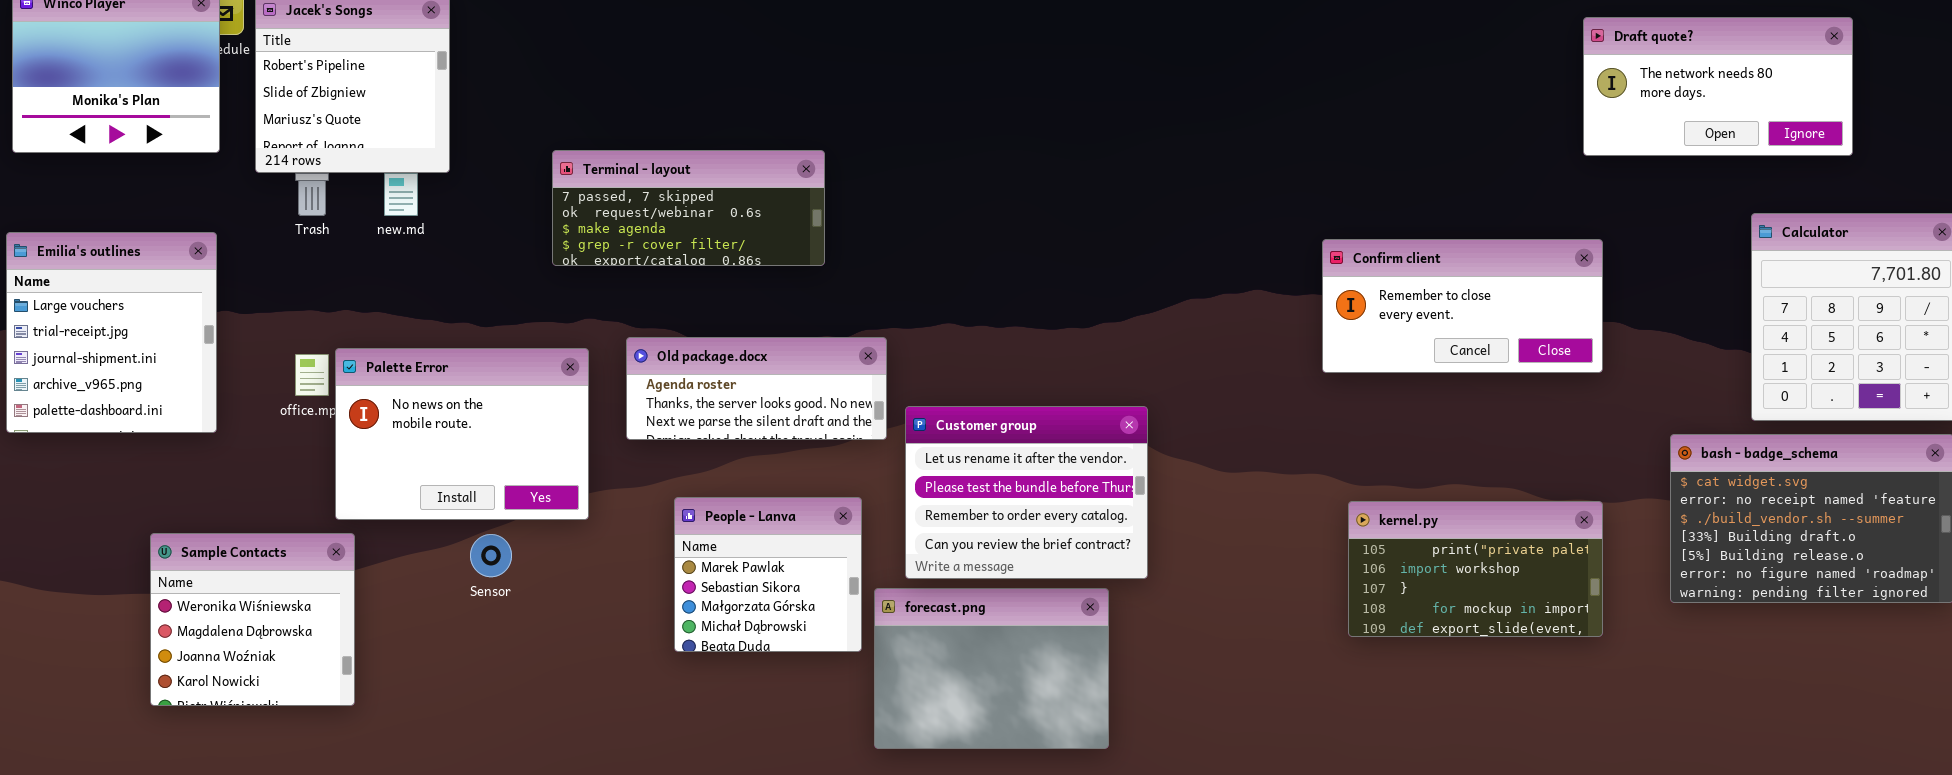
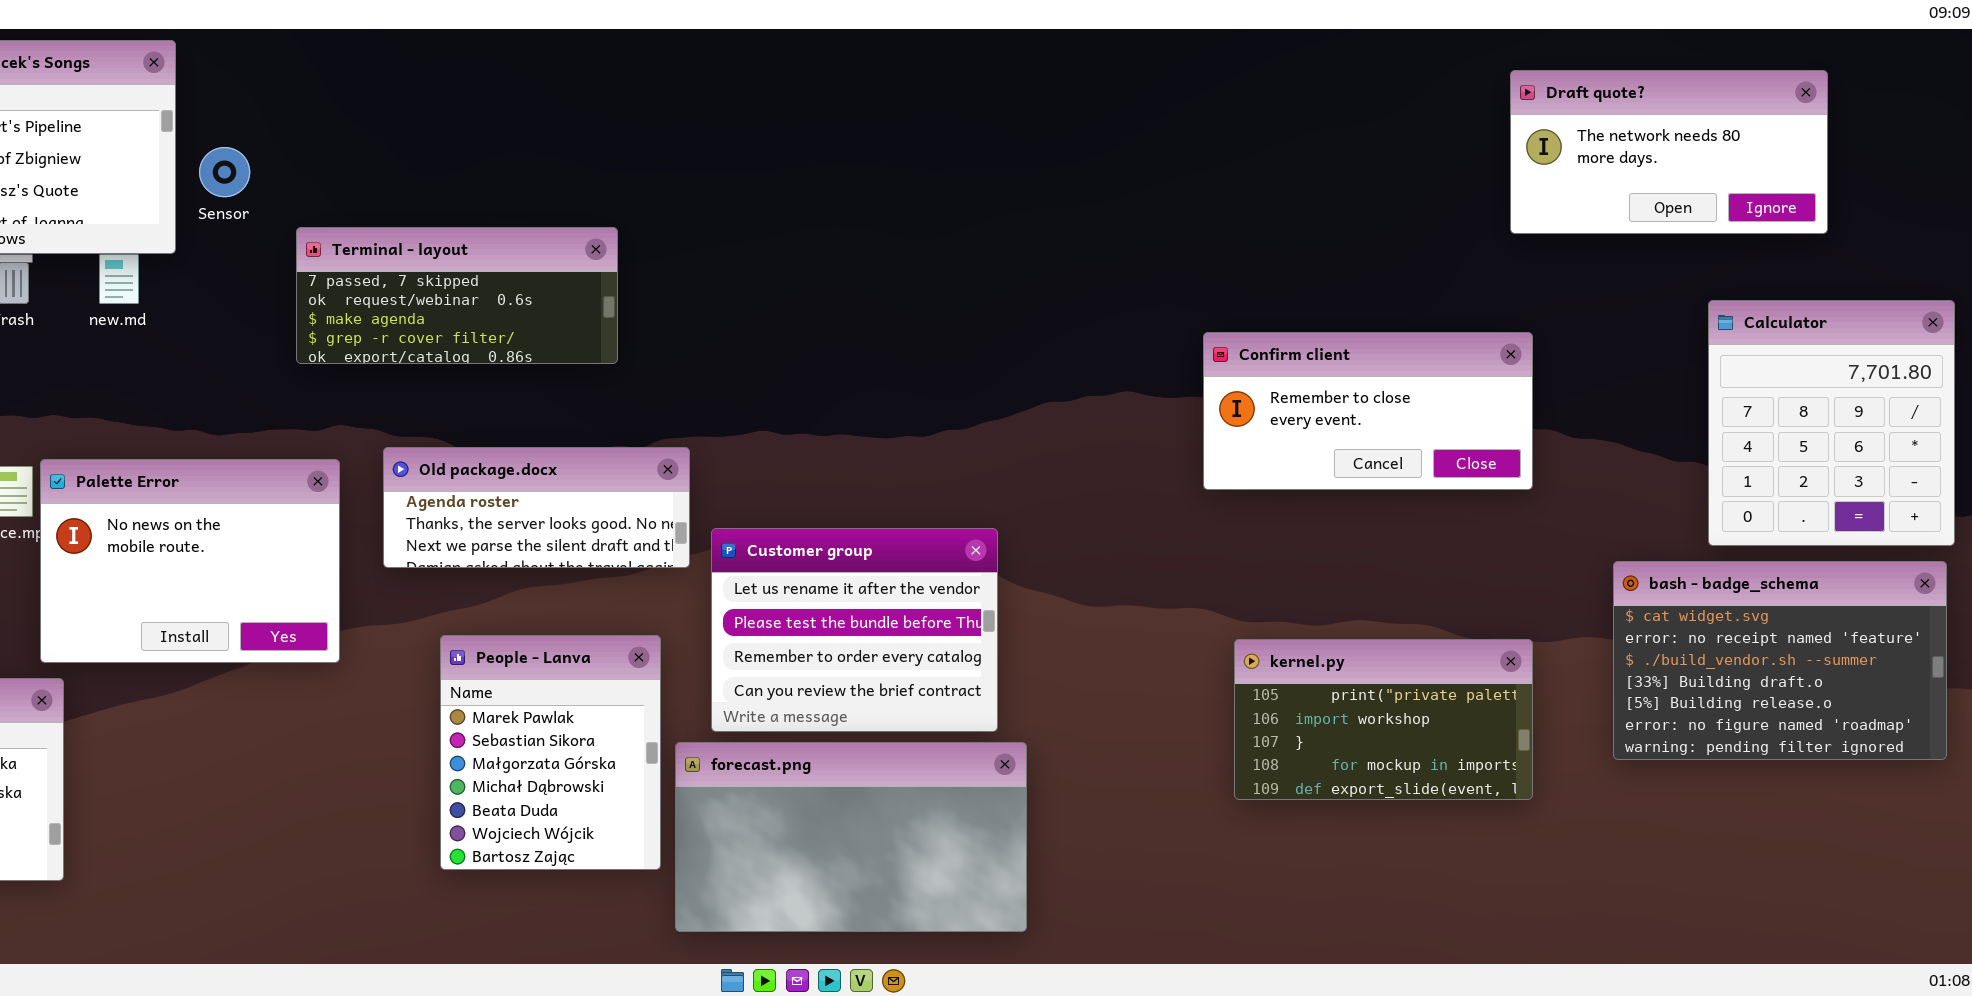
People - Lanva: [674,497,862,652] -> [440,635,661,870], resized
Sensor: [470,534,512,577] -> [199,147,250,197], moved
forecast.png: [874,588,1109,749] -> [675,742,1027,932], resized

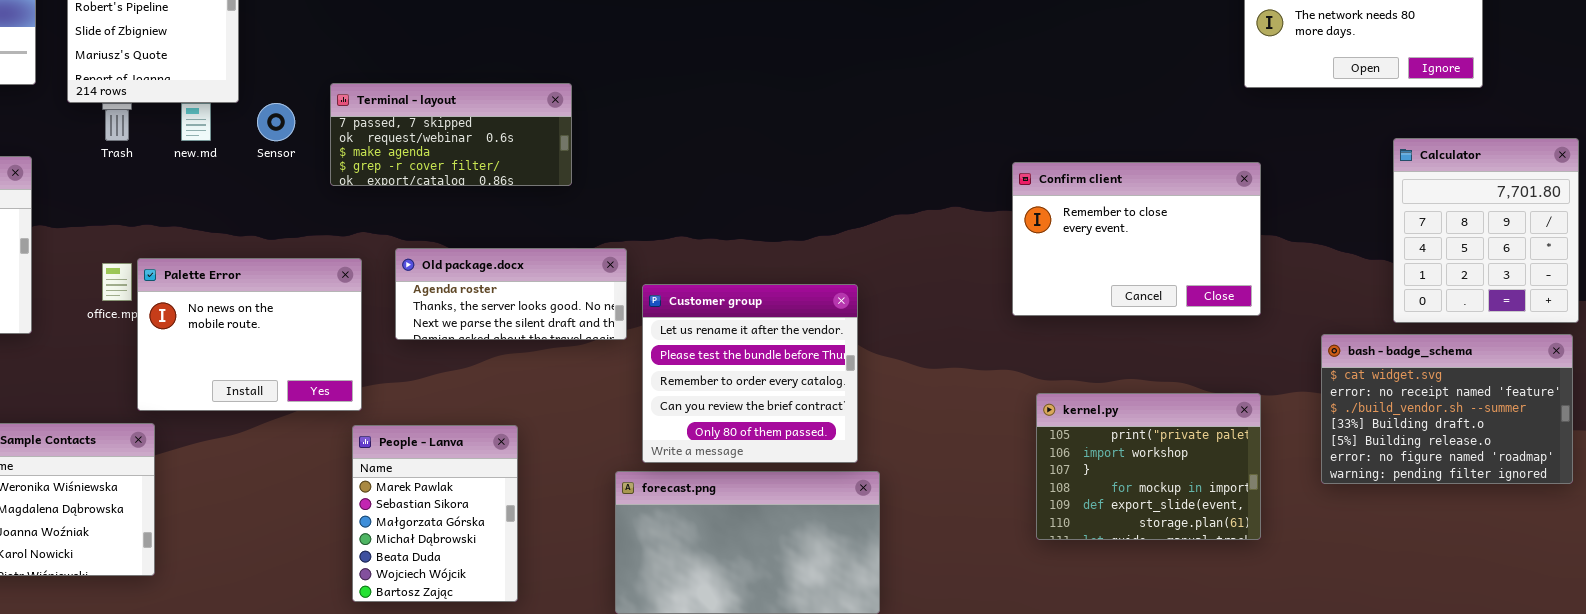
Sensor: [199,147,250,197] -> [257,103,295,141], moved
Confirm client: [1203,332,1533,490] -> [1012,162,1261,316], resized
Customer group: [711,528,998,732] -> [642,284,858,463], resized
People - Lanva: [440,635,661,870] -> [352,425,518,602], moved
kernel.py: [1234,639,1533,800] -> [1036,393,1261,540], resized

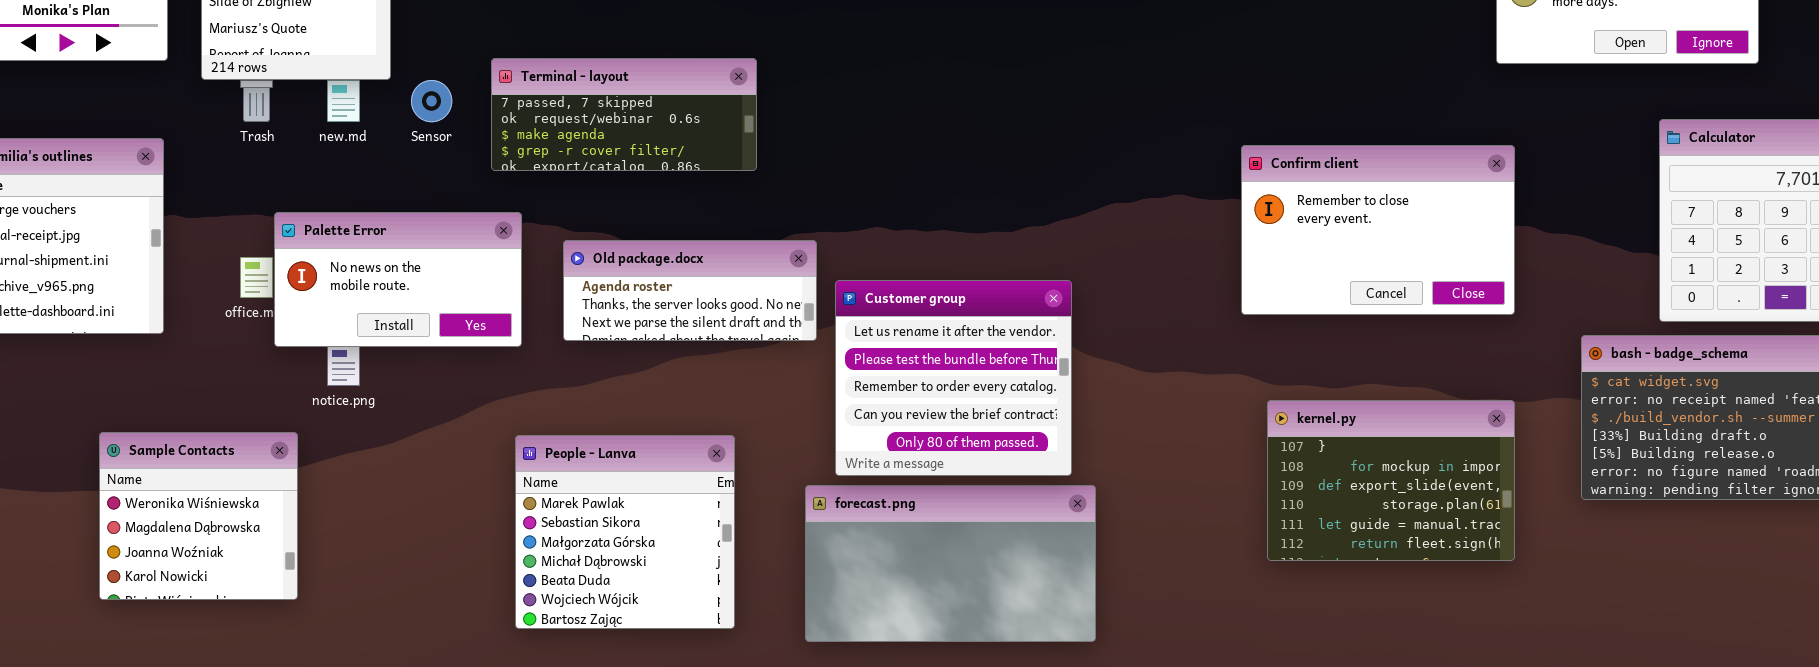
Palette Error: [137,258,362,411] -> [274,212,522,347], moved, resized
kernel.py: [1036,393,1261,540] -> [1267,400,1515,561], scrolled down 2 rows
People - Lanva: [352,425,518,602] -> [515,435,735,629], resized

